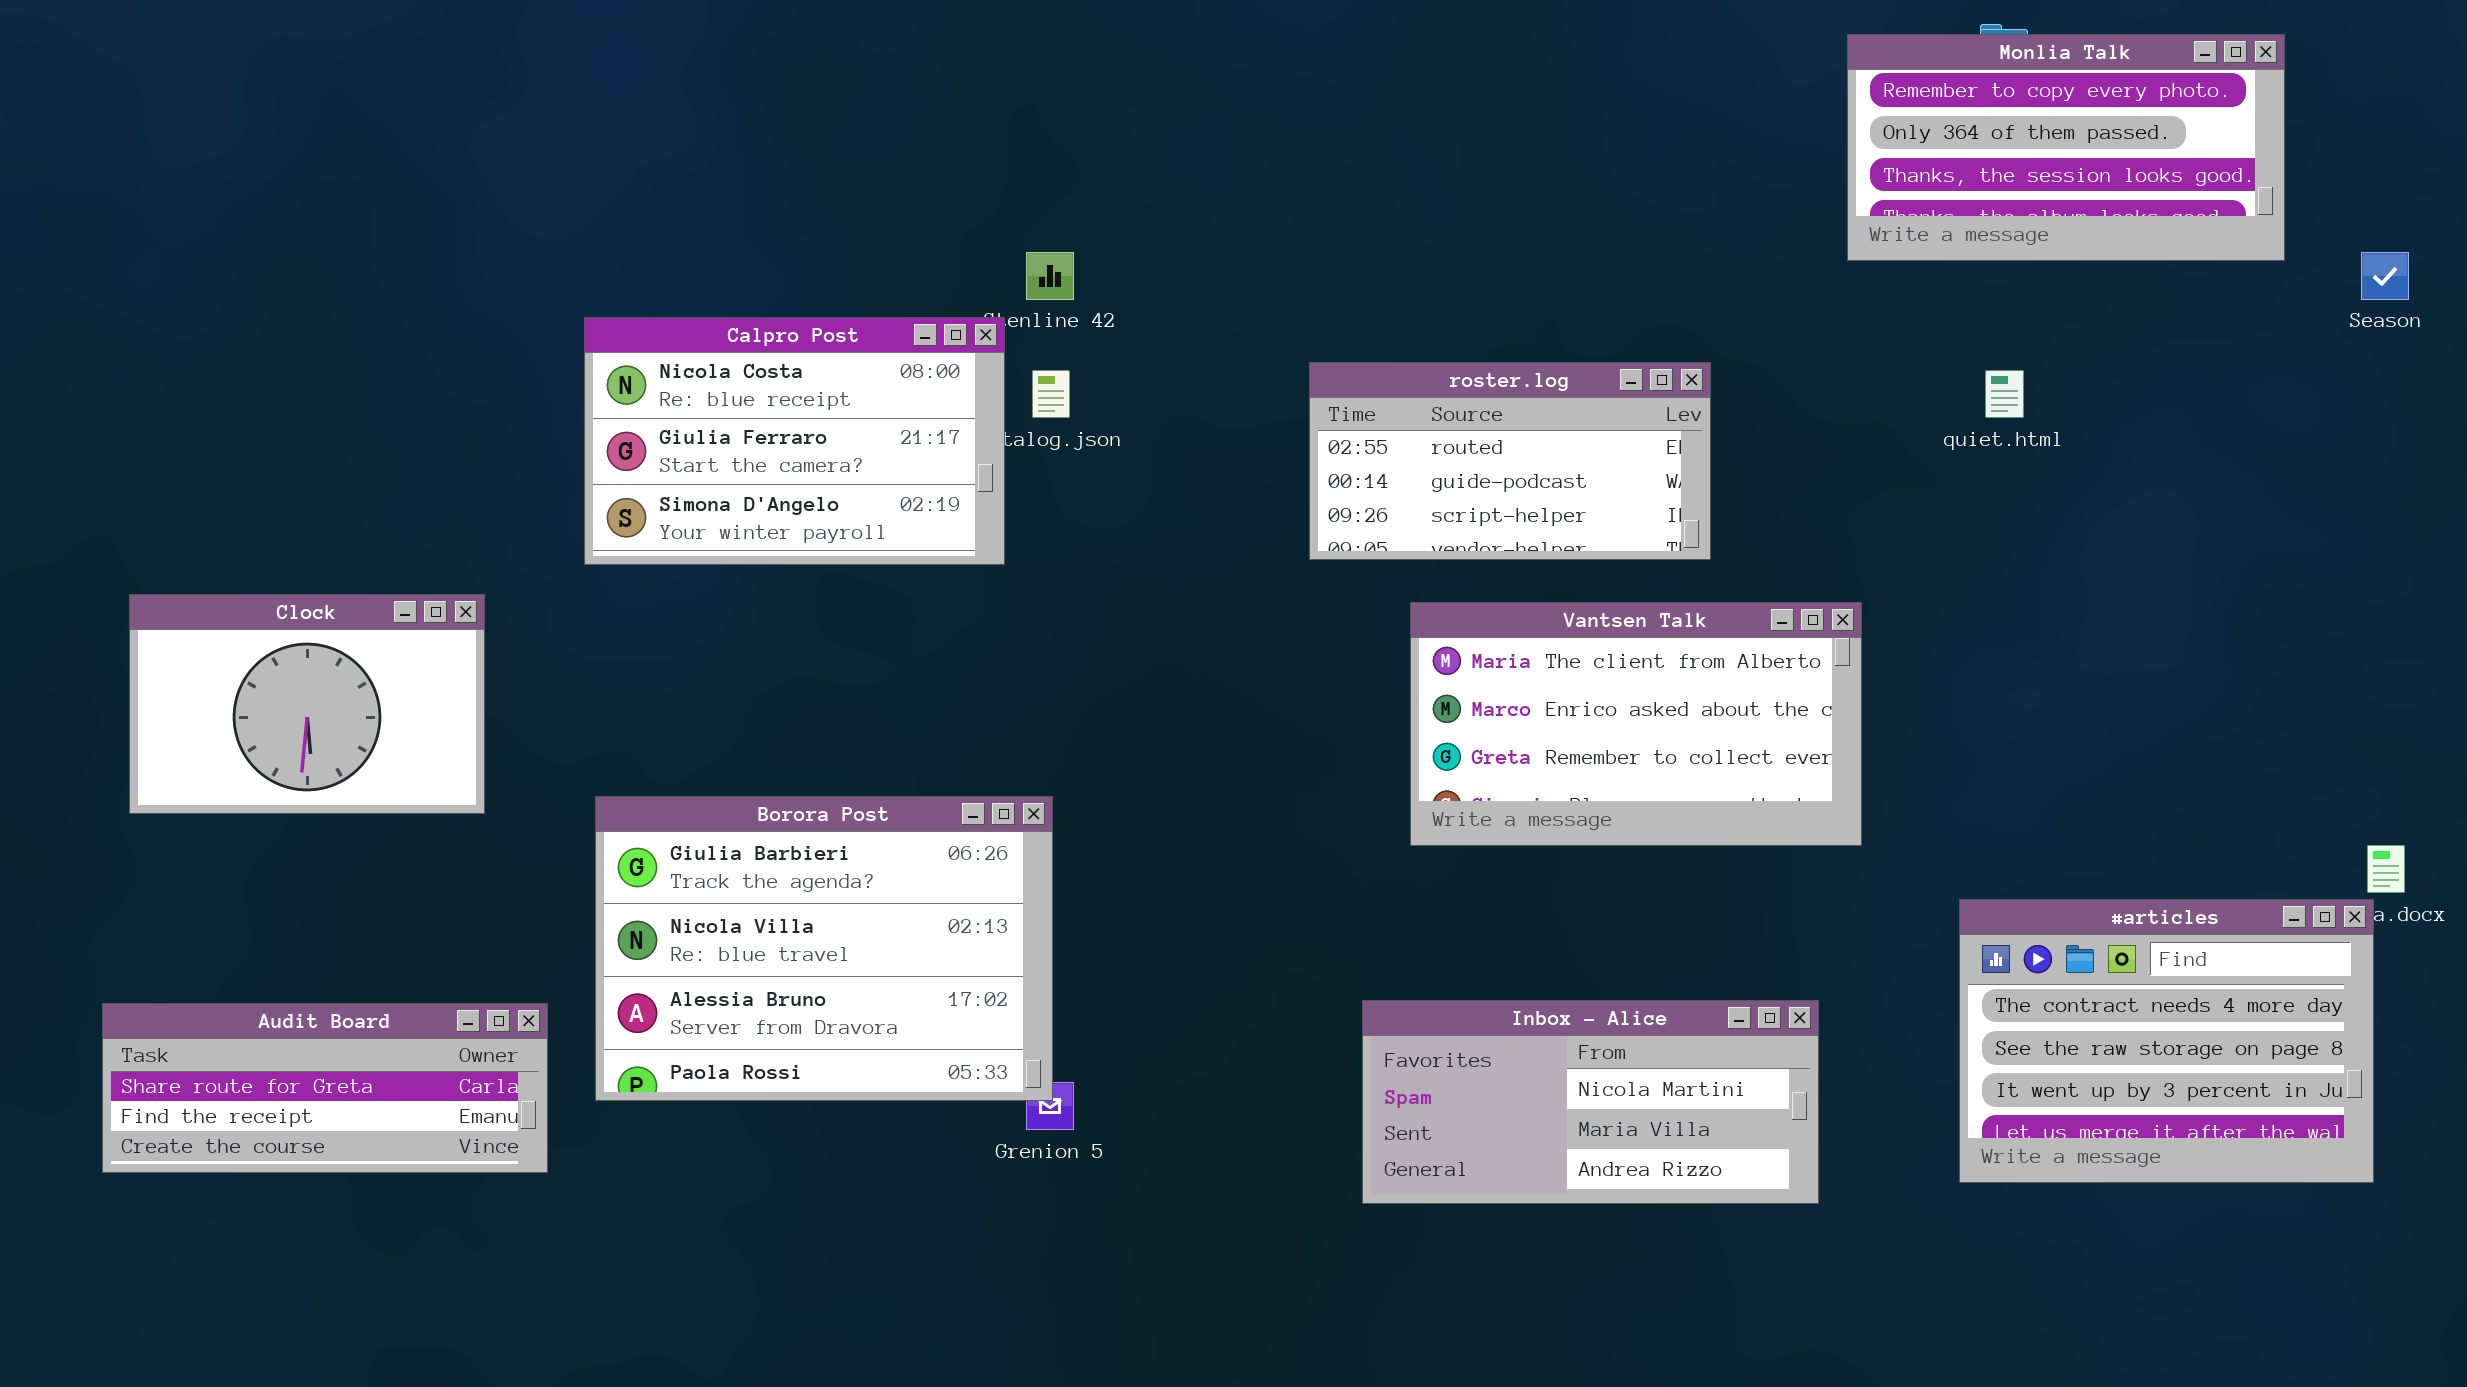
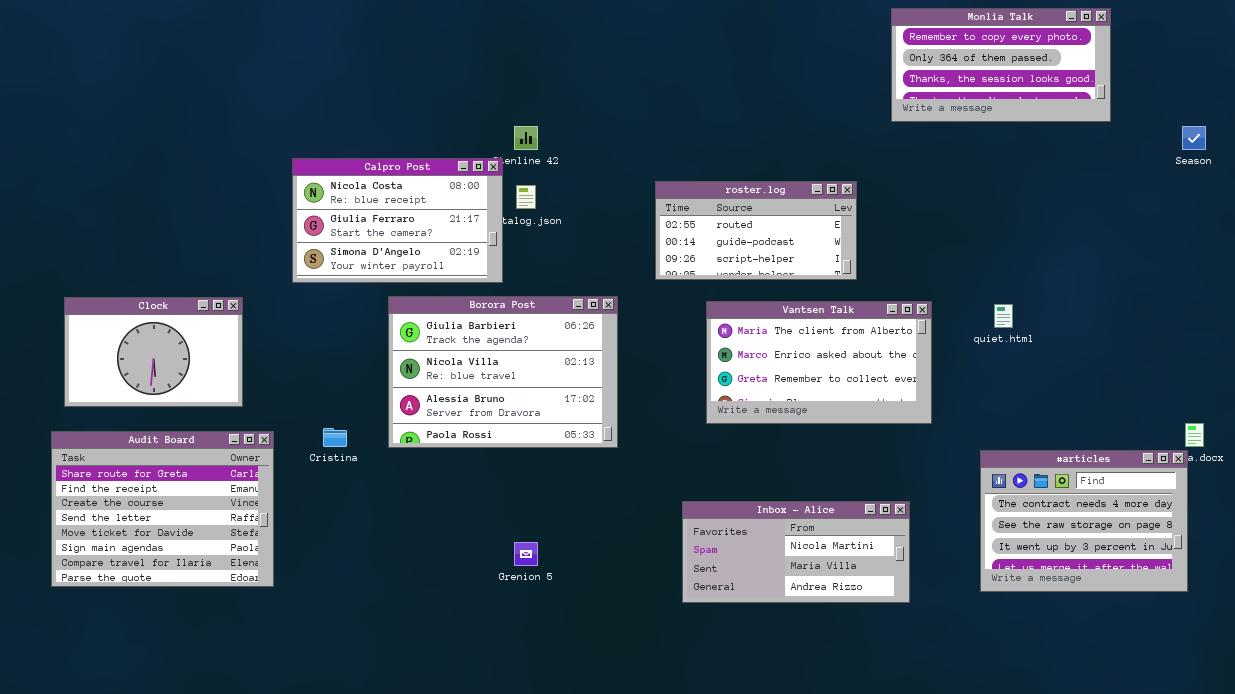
Monlia Talk: [1847,34,2285,261] -> [891,8,1111,122], moved
quiet.html: [1985,370,2024,418] -> [994,304,1013,328], moved
Borora Post: [595,796,1053,1101] -> [388,296,618,448], moved
Audit Board: [102,1003,548,1173] -> [51,431,274,587], resized

